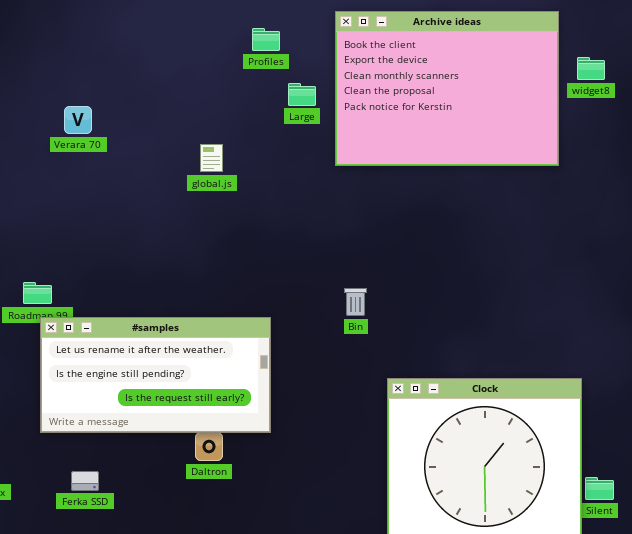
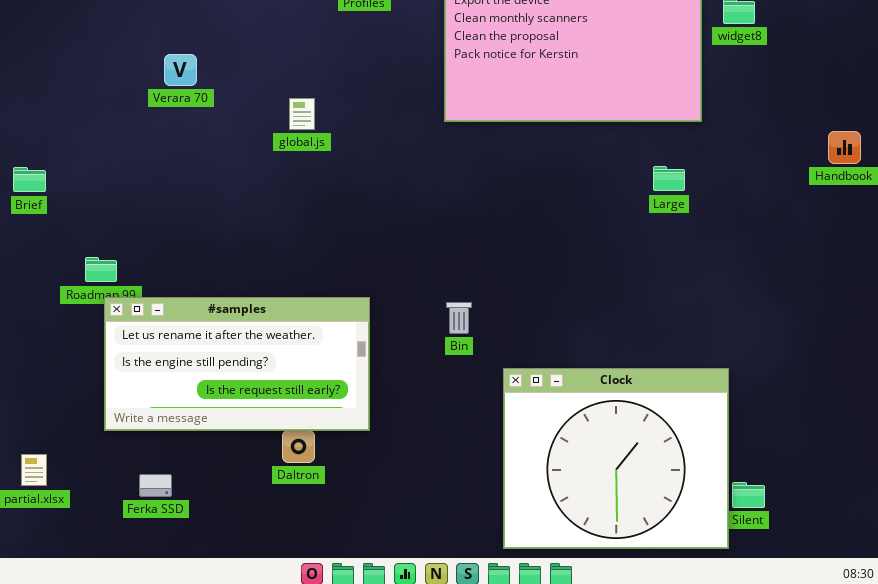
Large: [288,83,316,106] -> [653,166,685,191], moved
Verara 70: [64,106,92,134] -> [164,54,197,86], moved
Bin: [344,288,367,316] -> [446,302,472,334], moved

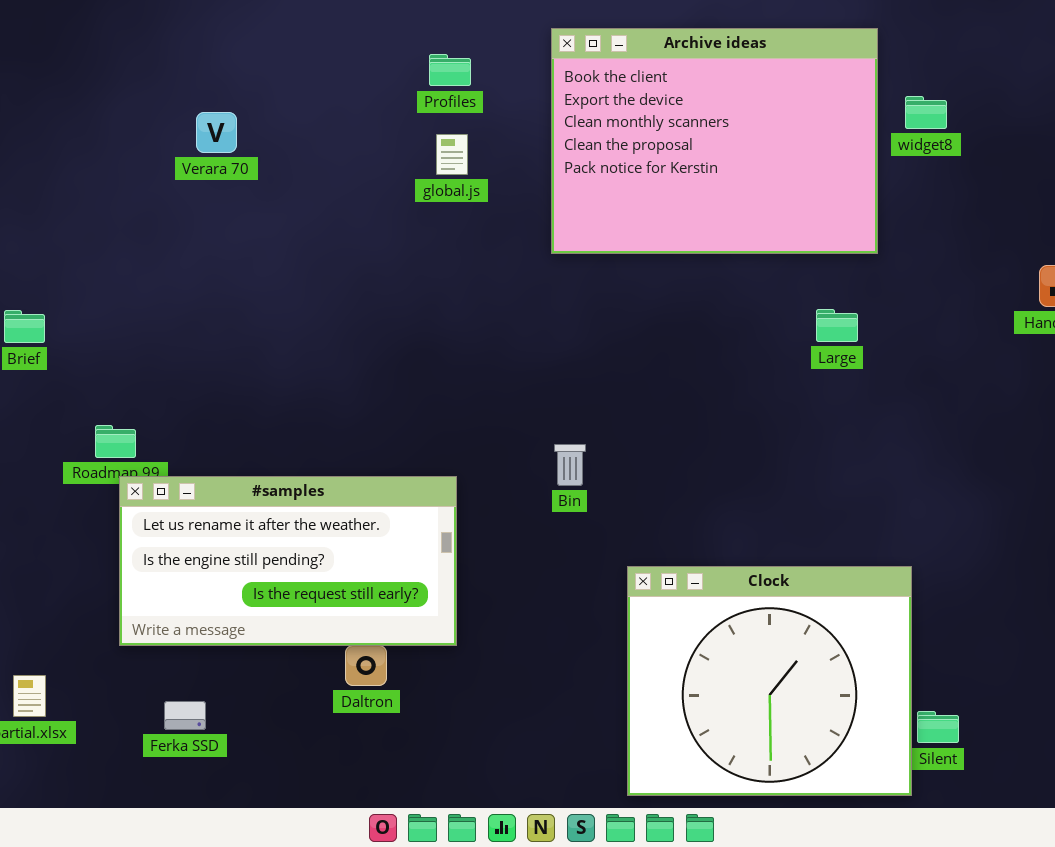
Verara 70: [164,54,197,86] -> [196,112,237,153], moved
global.js: [289,98,315,130] -> [436,134,468,175], moved
Bin: [446,302,472,334] -> [554,444,586,486], moved

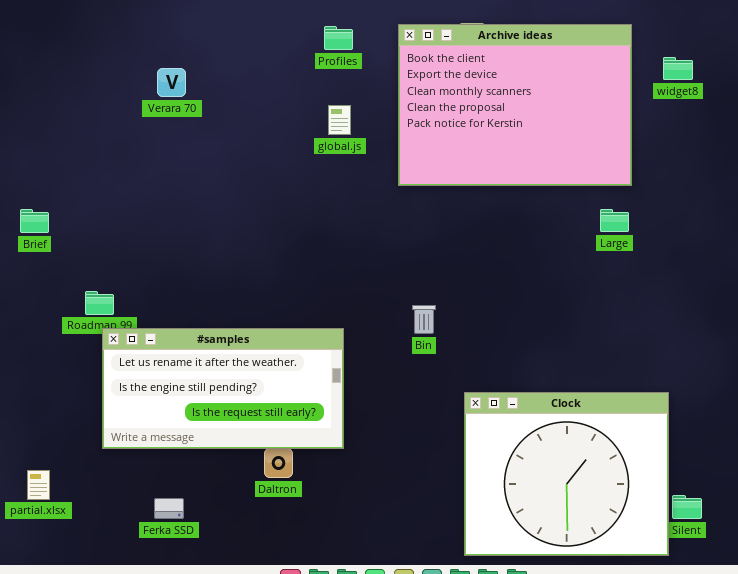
Archive ideas: [551,28,878,254] -> [398,24,632,186], moved
global.js: [436,134,468,175] -> [328,105,351,135], moved
Ferka SSD: [164,701,206,730] -> [154,498,184,519], moved

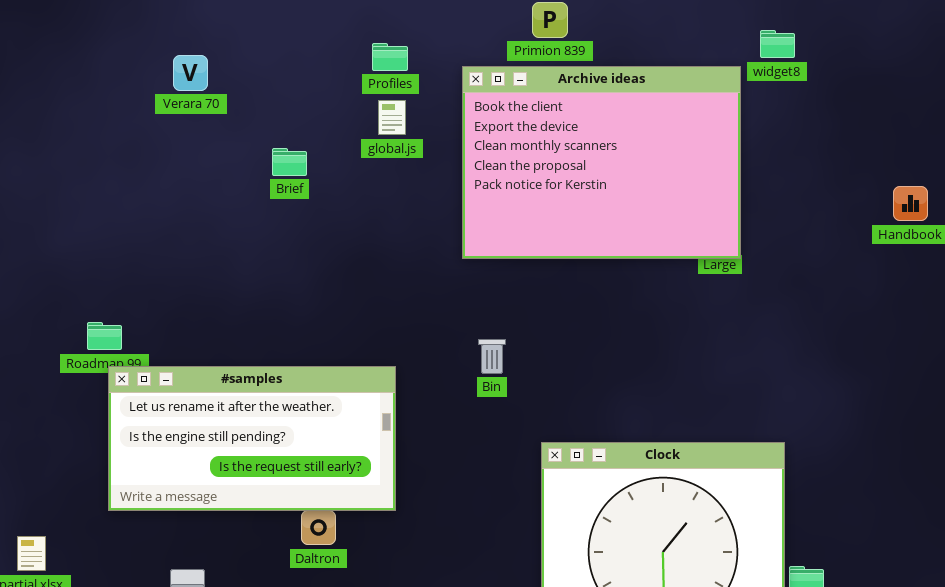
Archive ideas: [398,24,632,186] -> [462,66,741,259], moved
Profiles: [324,26,353,50] -> [372,43,408,71], moved
widget8: [663,57,693,80] -> [760,30,795,58], moved
Brief: [20,209,49,233] -> [272,148,307,176], moved

